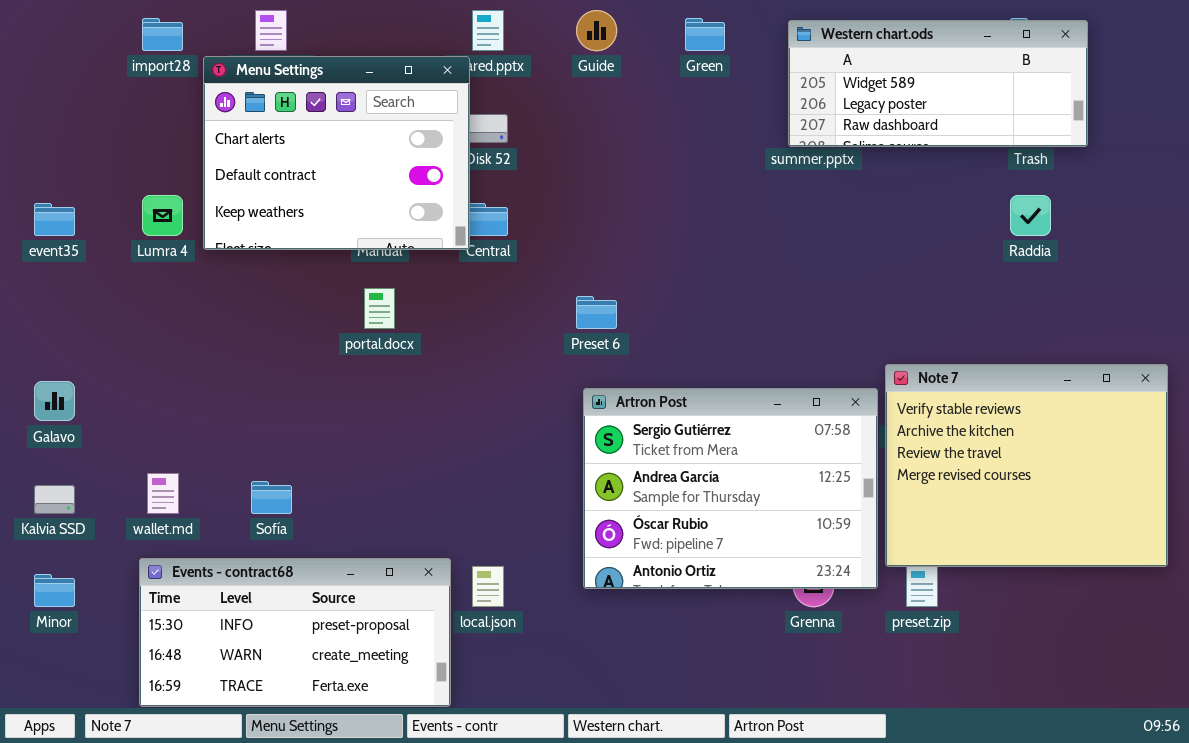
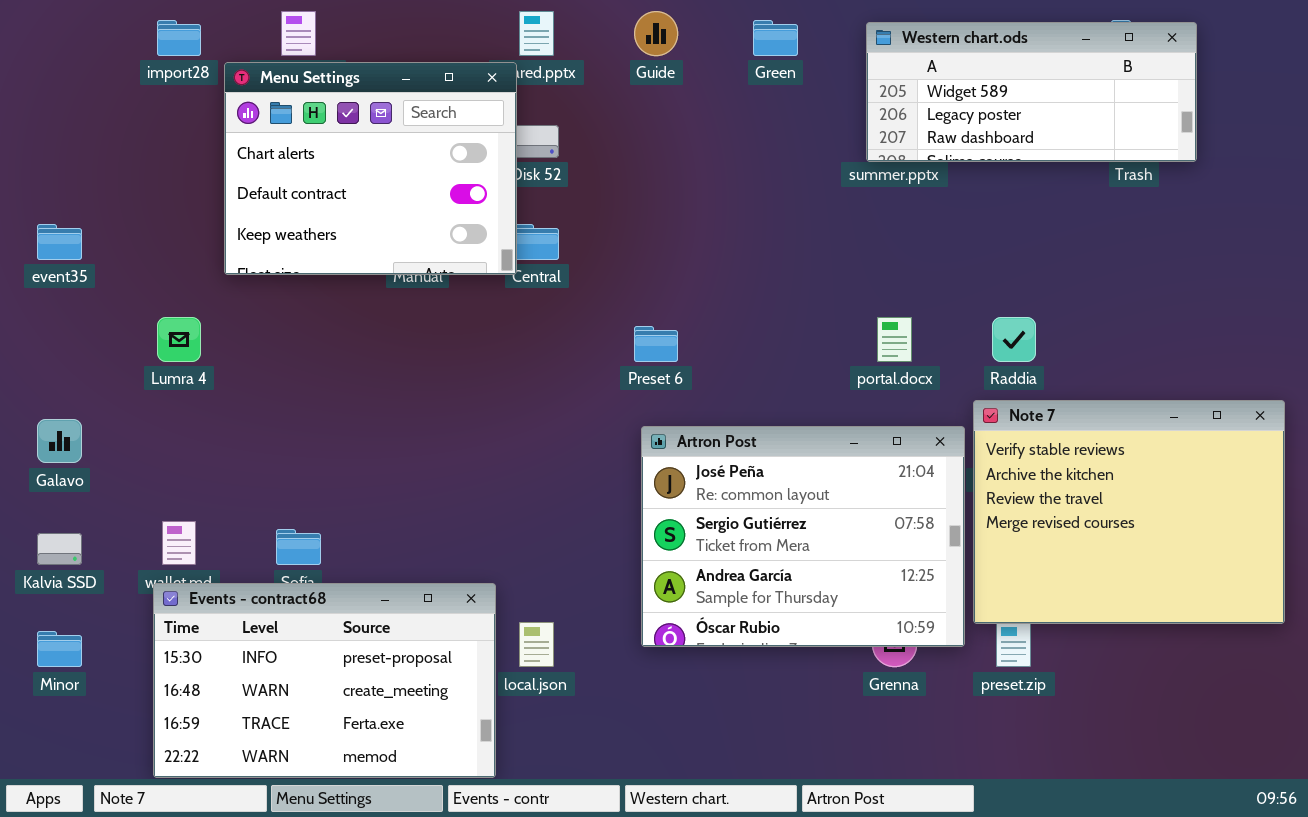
Lumra 4: [142,195,183,236] -> [157,317,201,362], moved
Raddia: [1010,195,1051,236] -> [992,317,1036,362], moved
portal.docx: [364,288,395,329] -> [877,317,912,362], moved
Artron Post: [583,388,878,589] -> [641,426,965,647], scrolled up 1 row
Events - contract68: [139,558,451,707] -> [153,583,496,778], resized

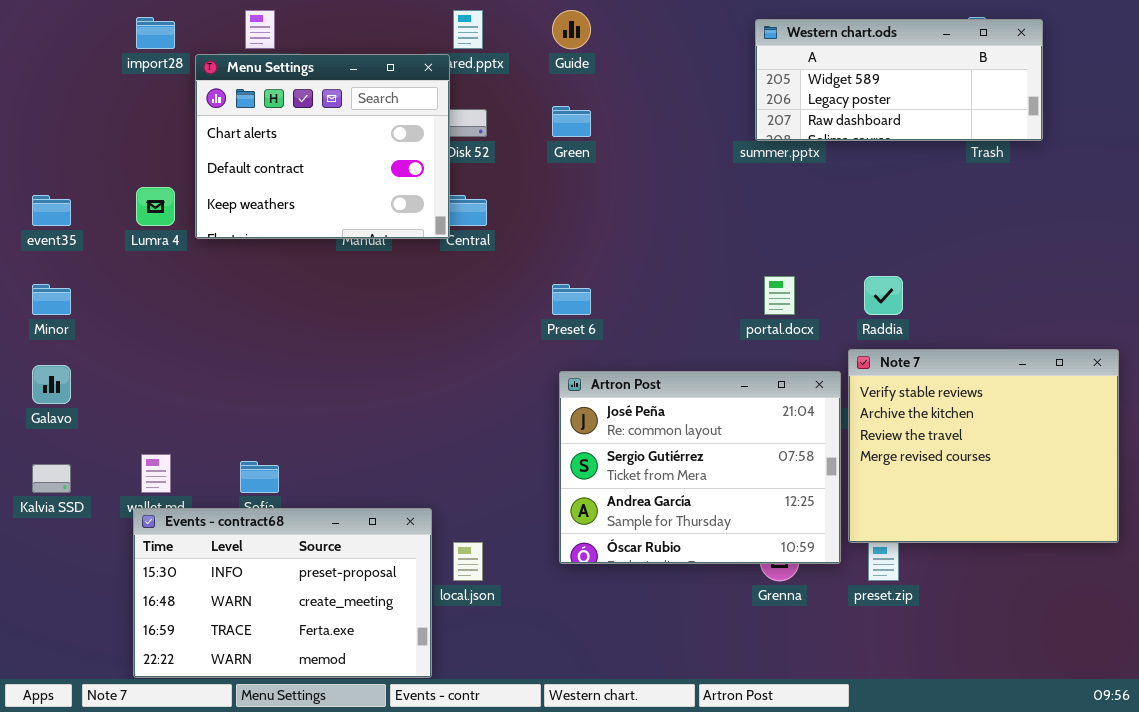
Green: [753,20,798,56] -> [552,106,591,137], moved
Lumra 4: [157,317,201,362] -> [136,187,175,226], moved
Minor: [37,631,82,667] -> [32,284,71,315], moved

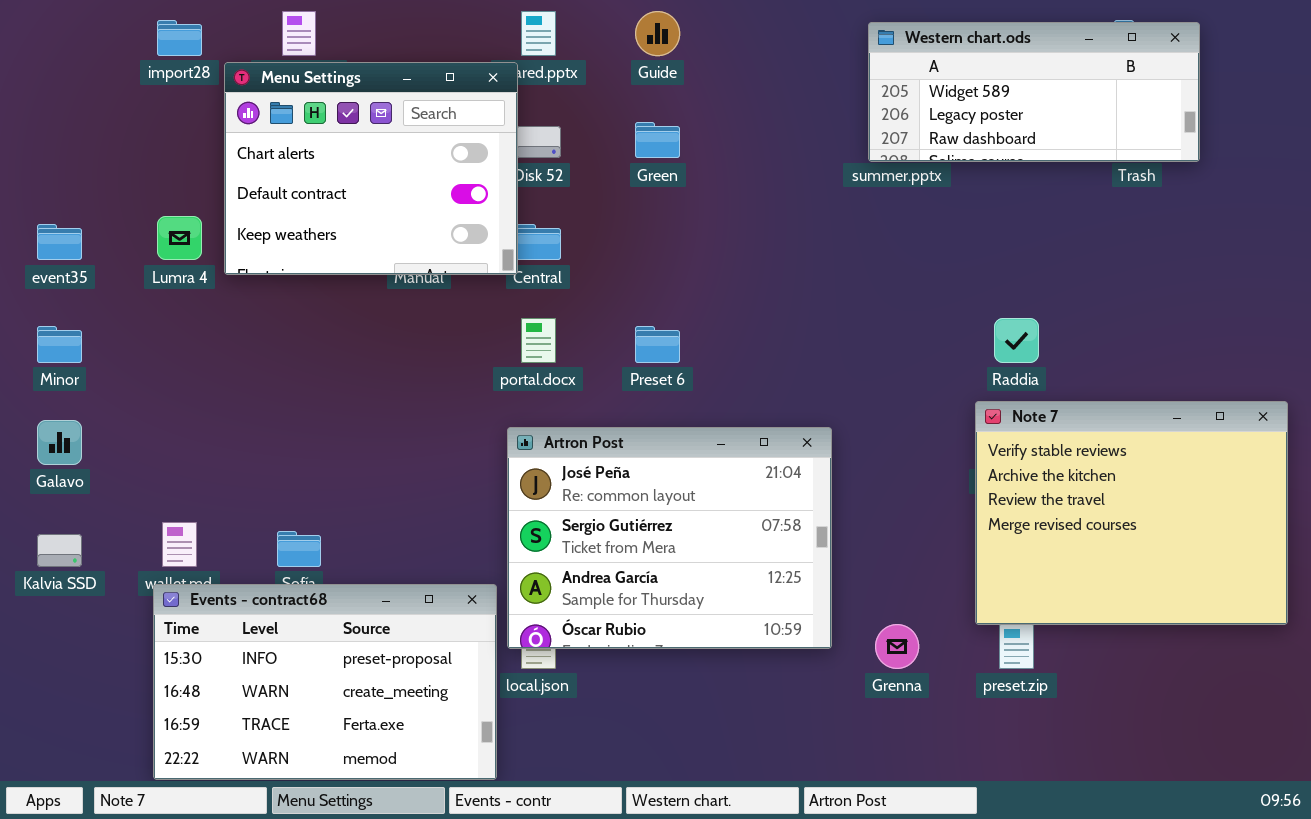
portal.docx: [764,276,795,315] -> [521,318,556,363], moved
Artron Post: [559,371,841,564] -> [507,427,832,649], moved

